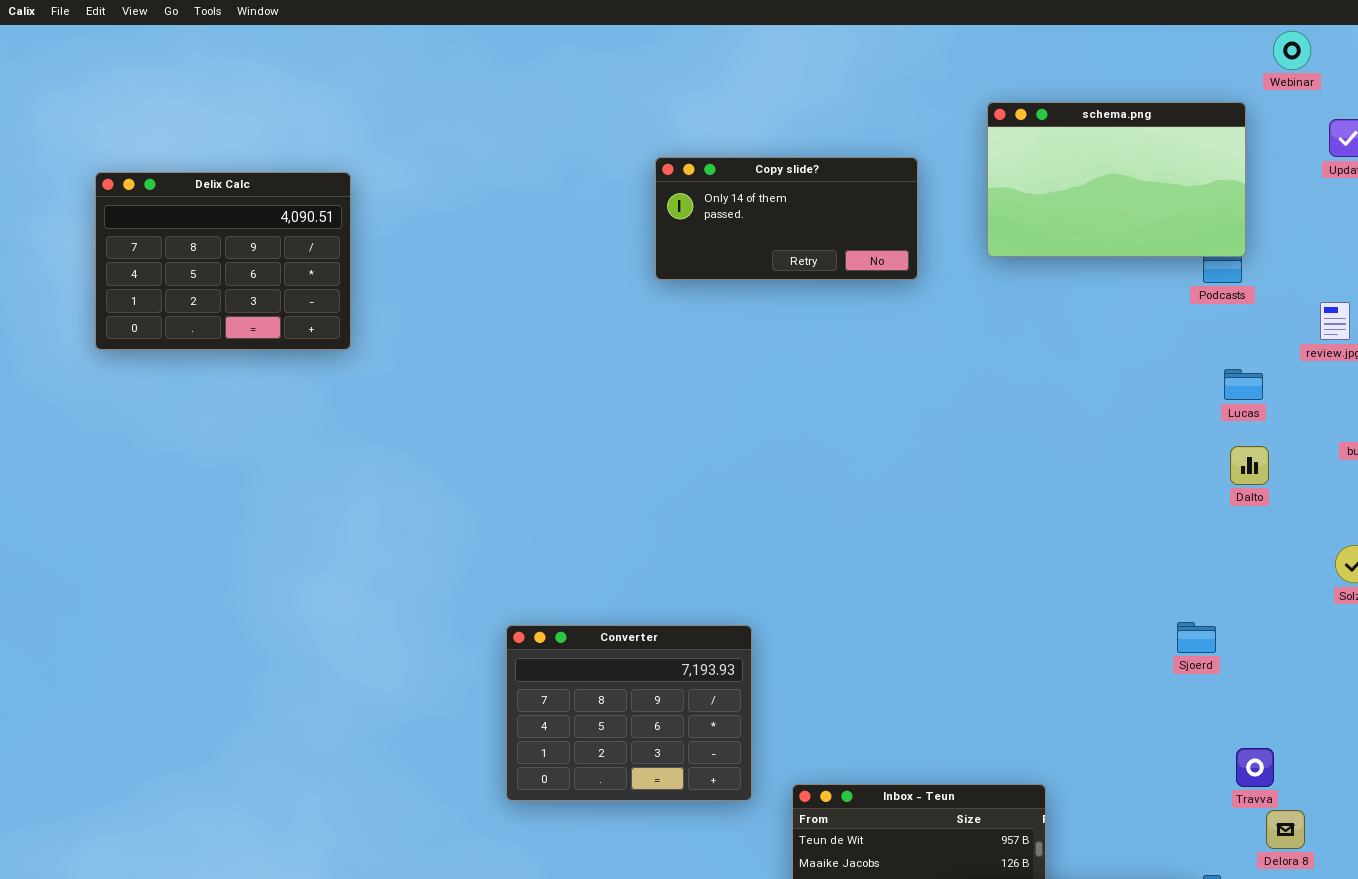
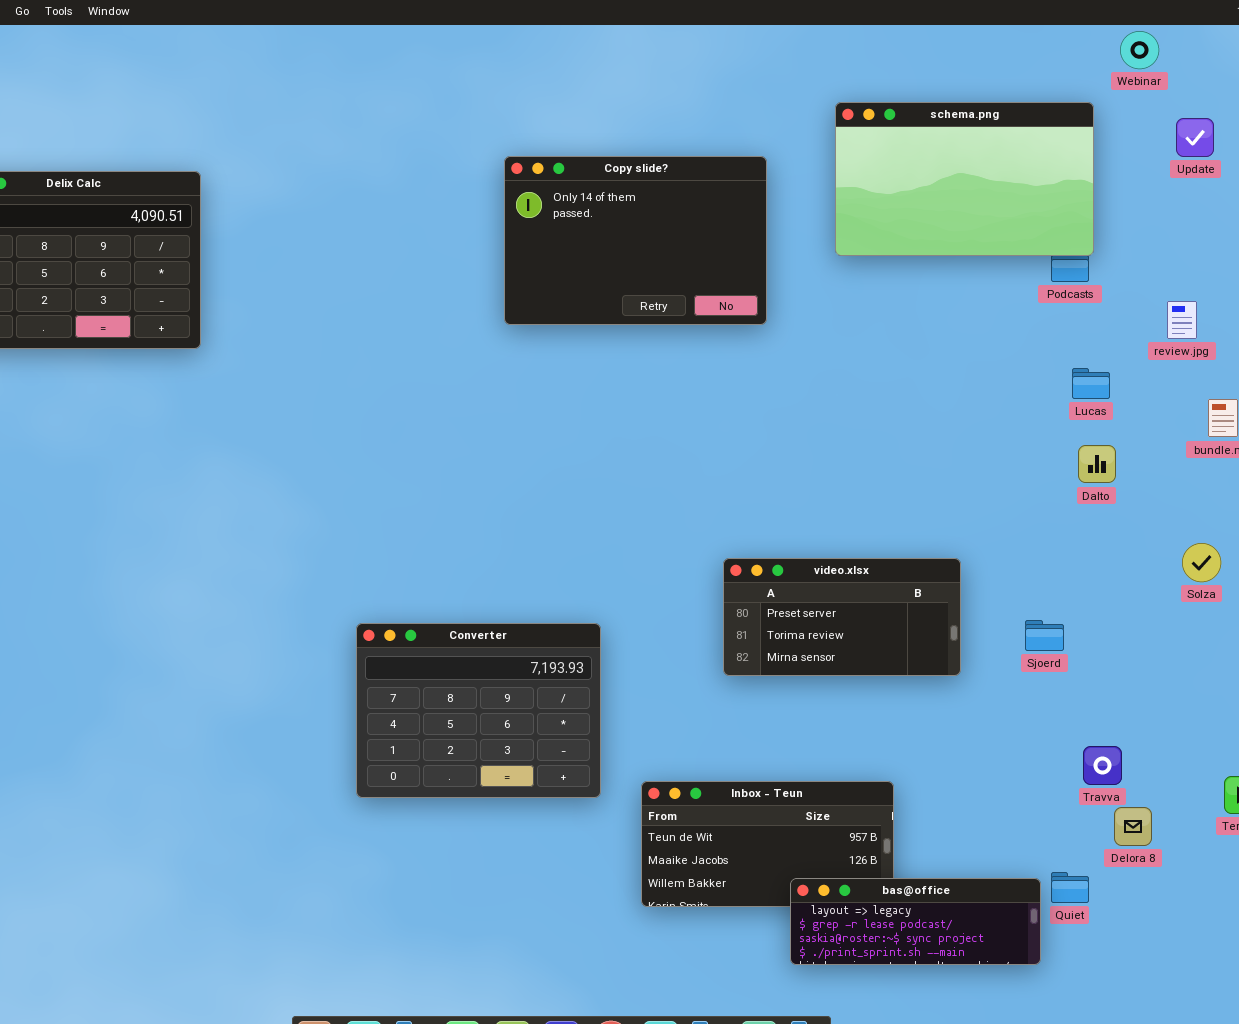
Copy slide?: [655,157,918,280] -> [504,156,767,325], resized
video.xlsx: none -> [723,558,961,676], opened

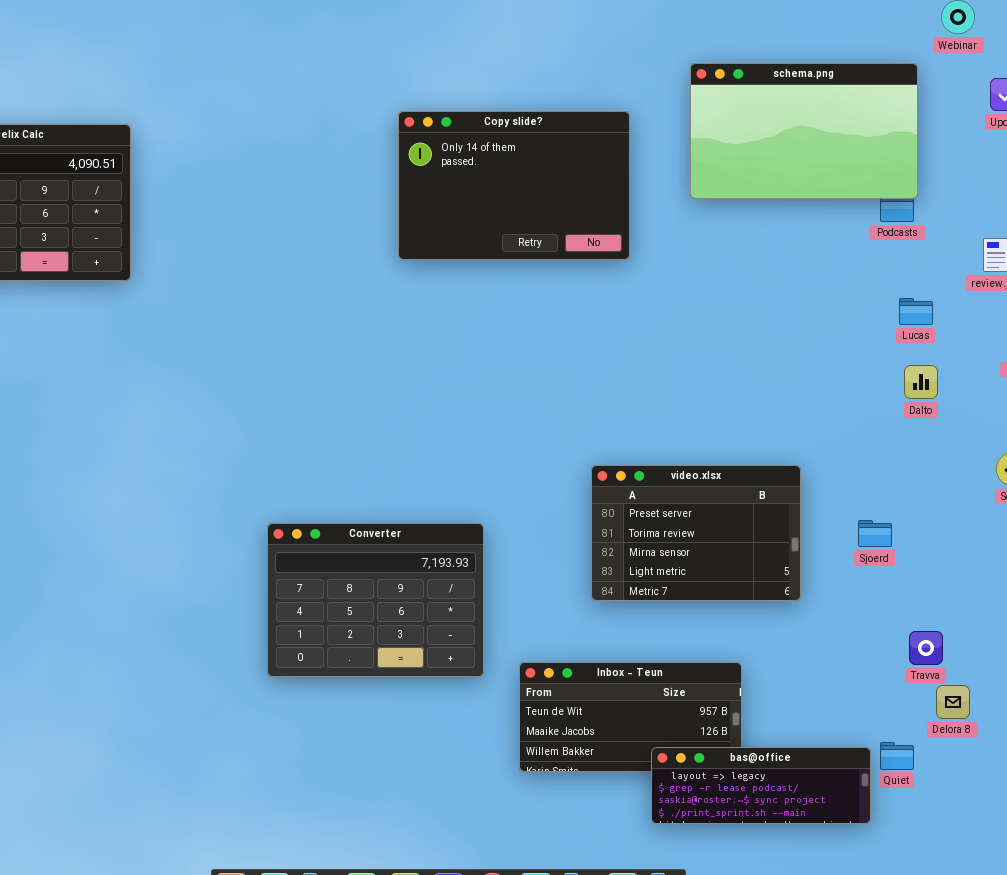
video.xlsx: [723,558,961,676] -> [591,465,801,601], resized

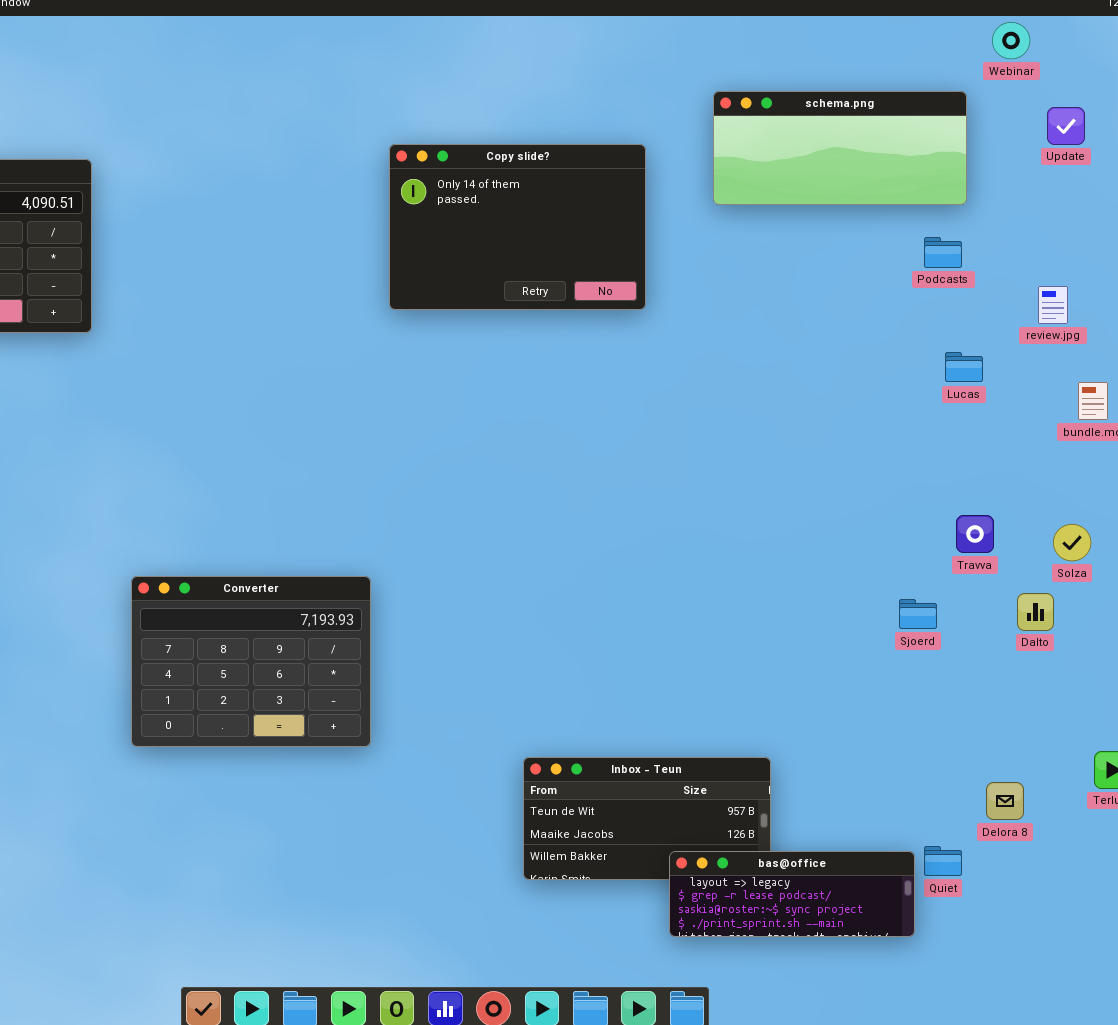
schema.png: [690,63,918,199] -> [713,91,967,205], resized
Dalto: [904,365,938,399] -> [1017,593,1054,631], moved
video.xlsx: [591,465,801,601] -> none, closed
Converter: [267,523,484,677] -> [131,576,371,747], moved
Travva: [909,631,943,665] -> [956,515,994,553], moved

